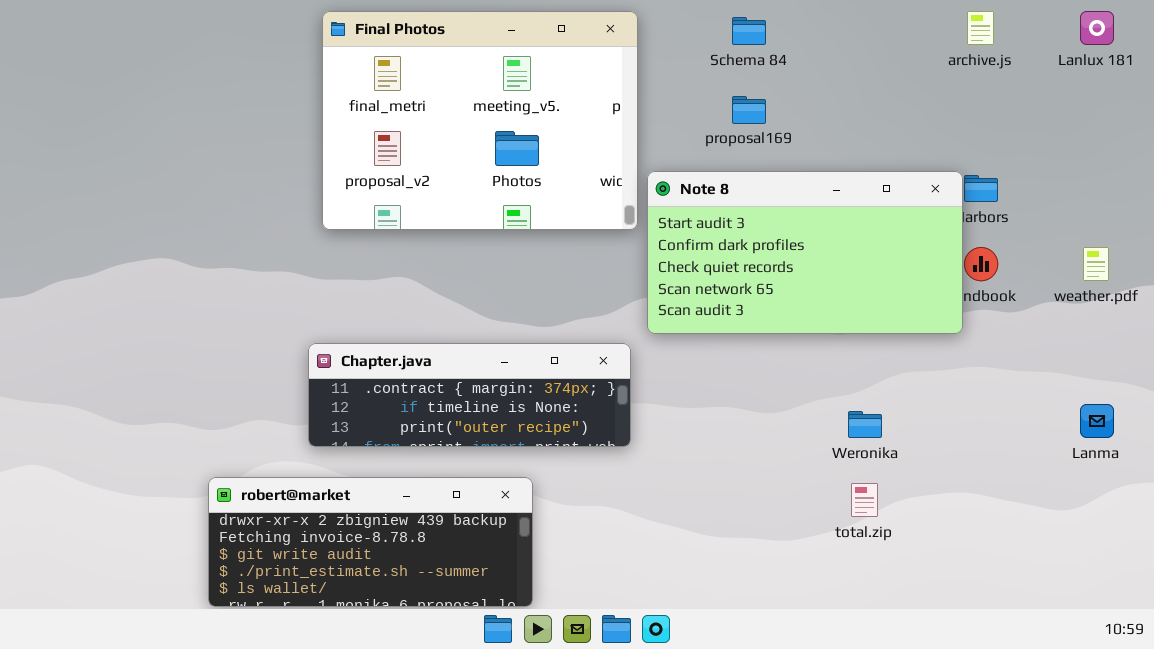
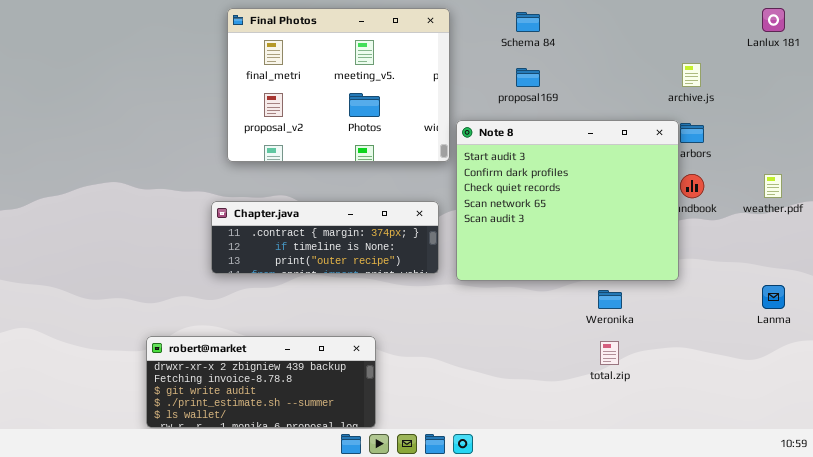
archive.js: [967,11,994,45] -> [682,63,701,87], moved
Note 8: [647,171,963,334] -> [456,120,679,281], resized
Chapter.java: [308,343,631,447] -> [211,201,439,274], moved

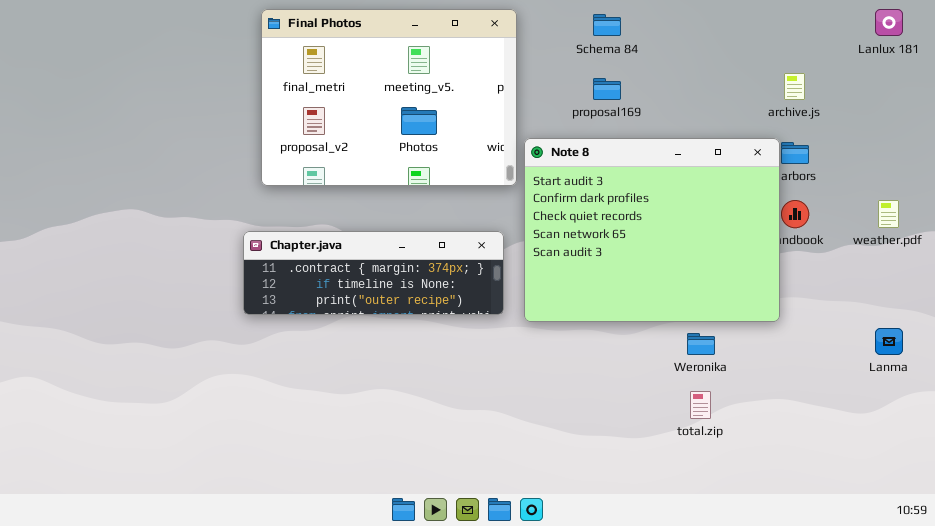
robert@market: [146,336,376,428] -> none, closed

